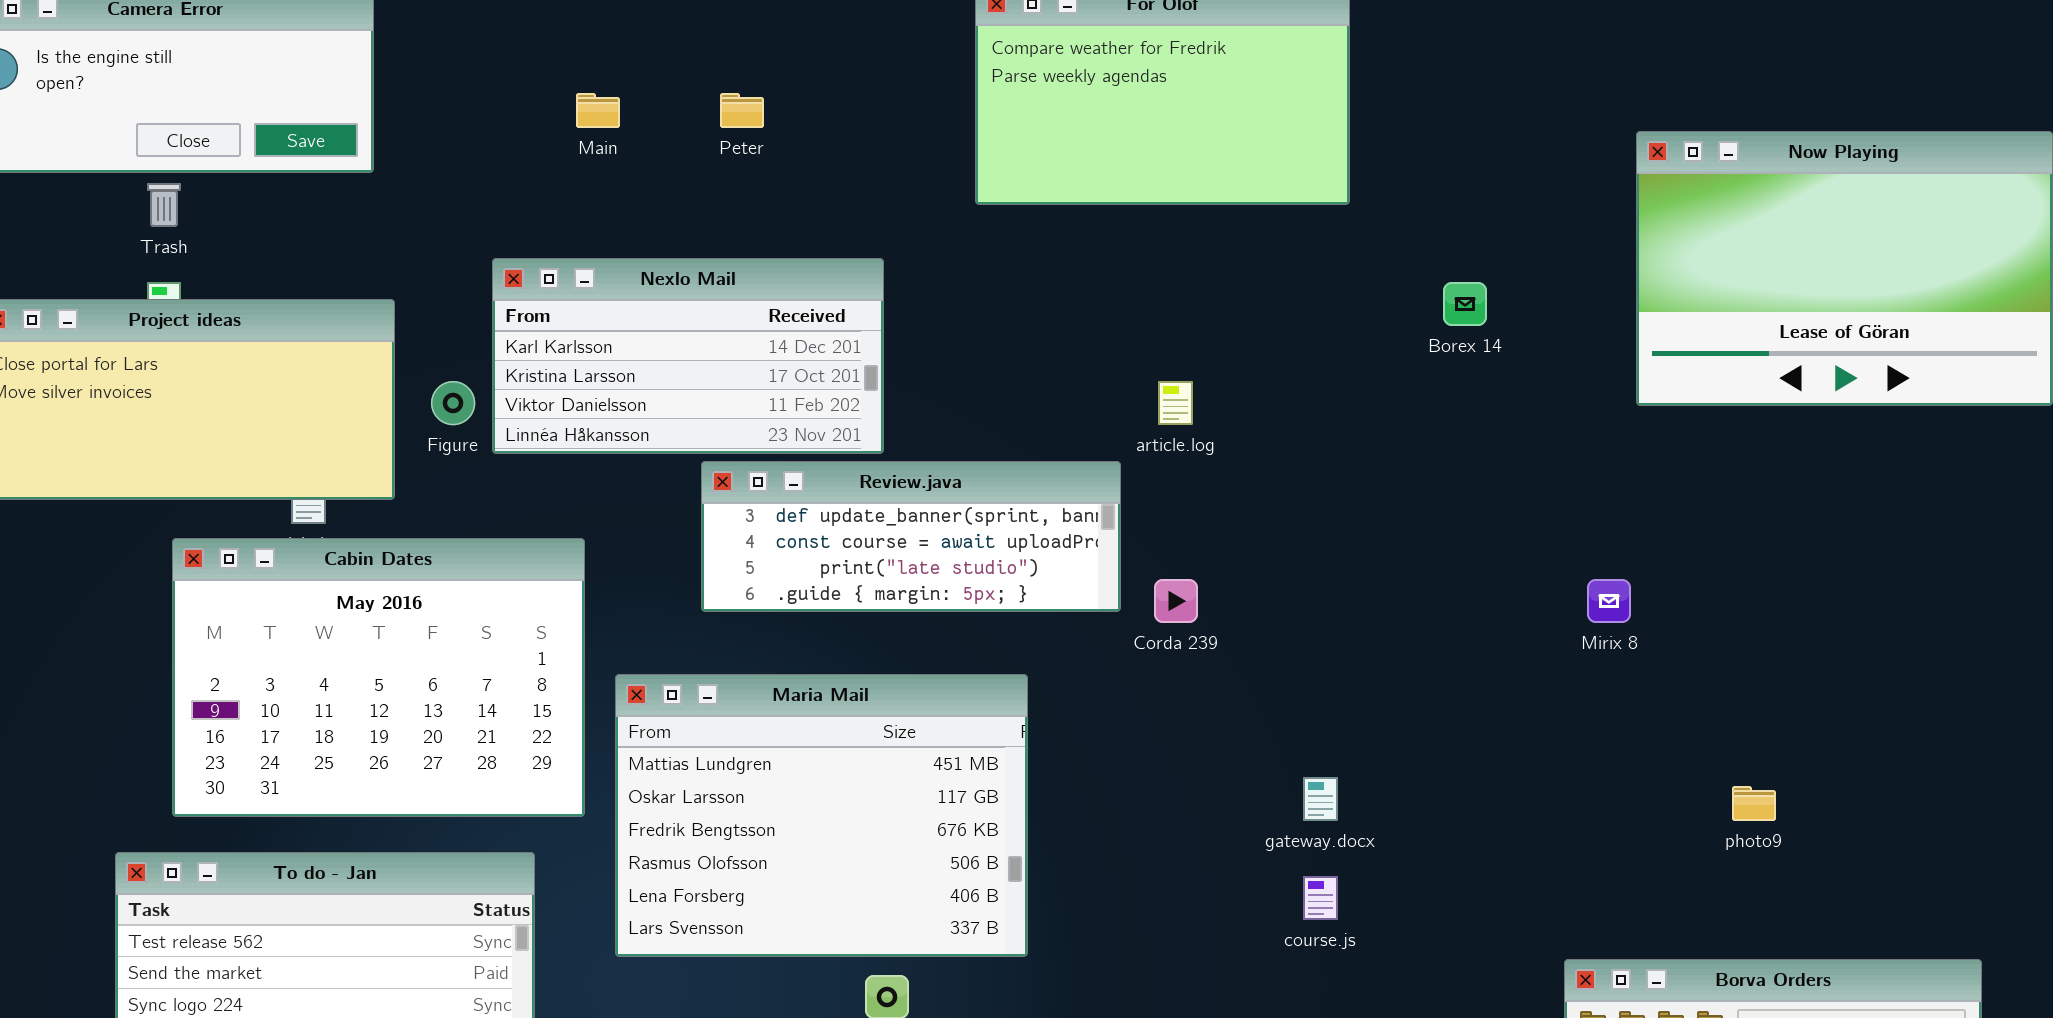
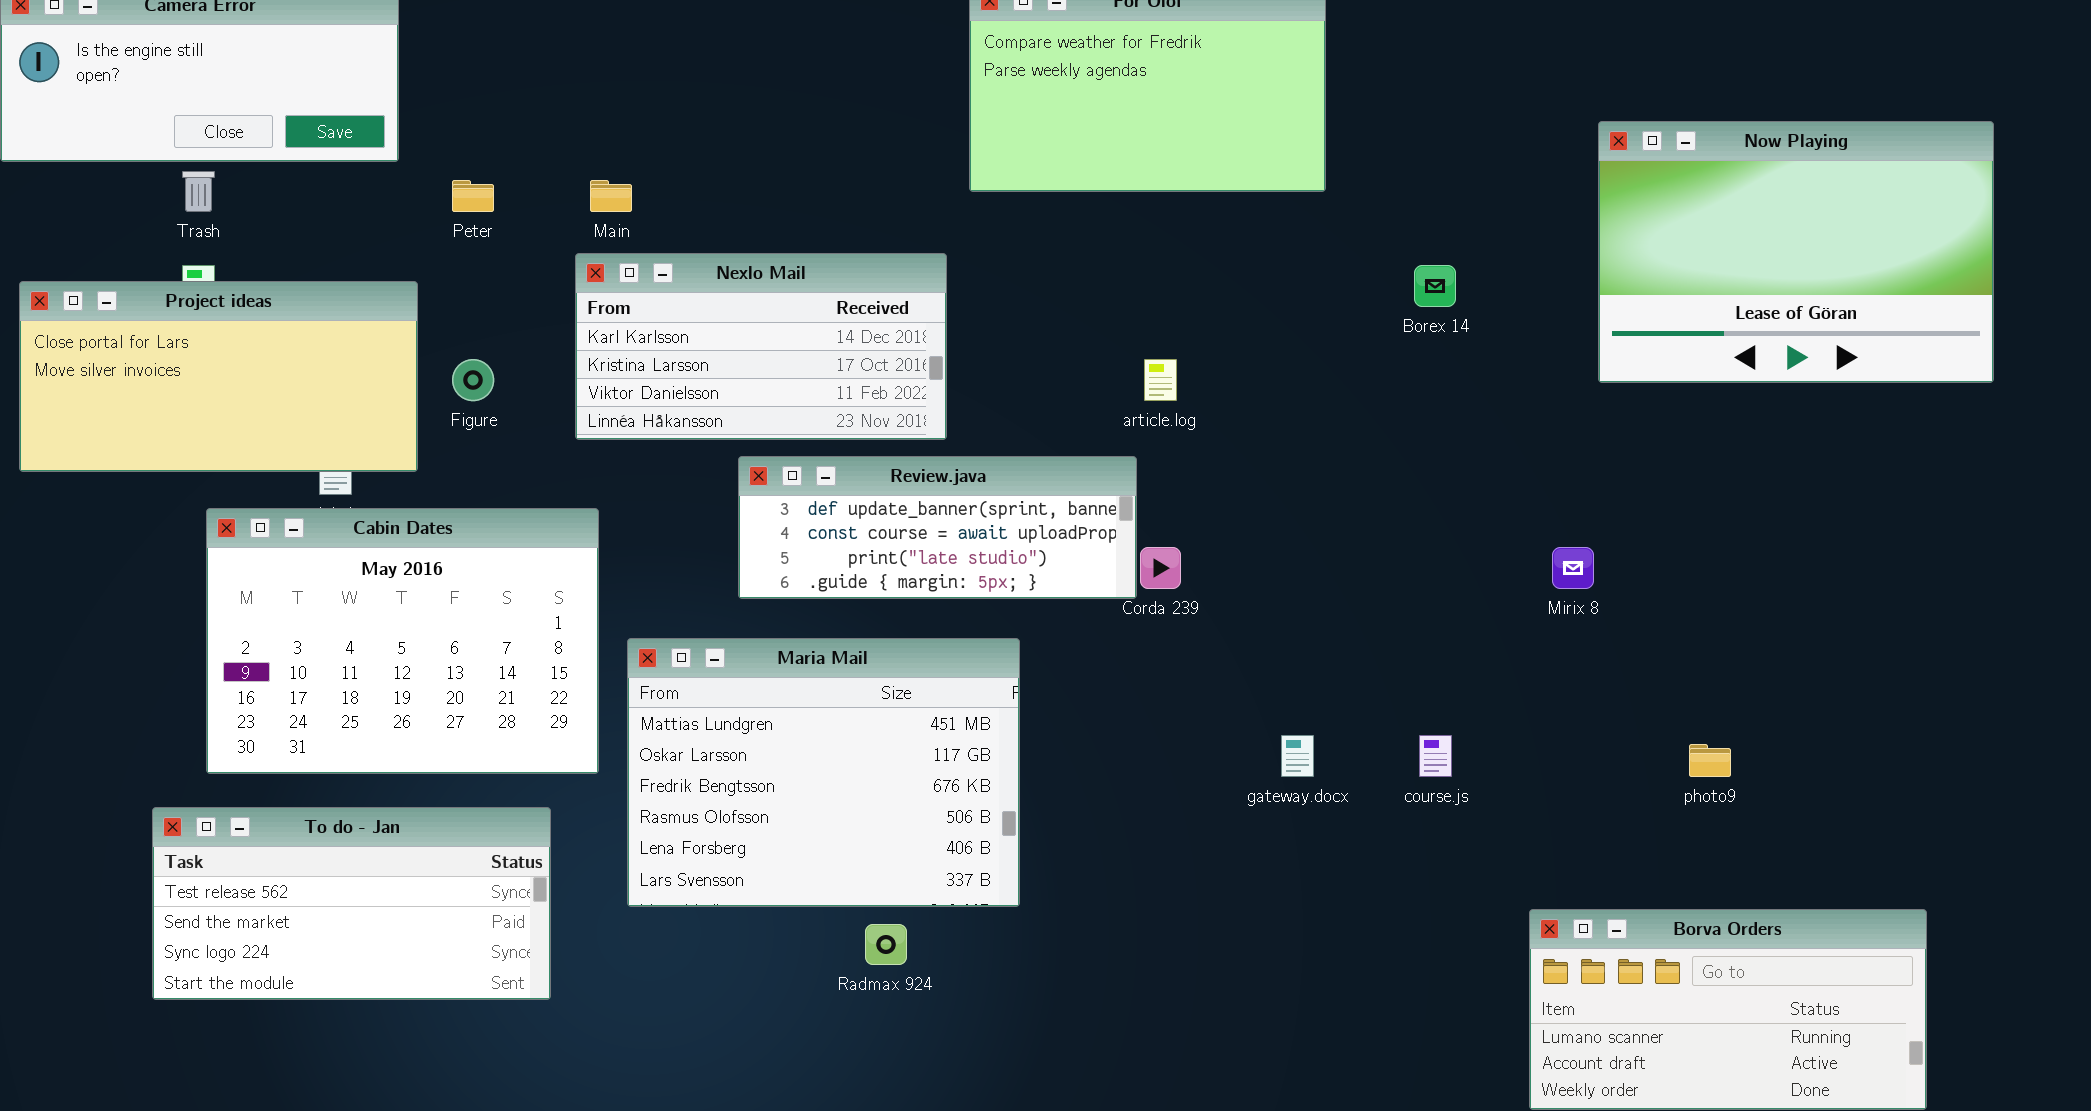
Main: [576,93,620,128] -> [590,180,632,212], moved
Peter: [720,93,764,128] -> [452,180,494,212], moved
Nexlo Mail: [492,258,884,454] -> [575,253,947,440], moved
Review.java: [701,461,1121,612] -> [738,456,1137,599], moved
course.js: [1303,876,1338,920] -> [1419,735,1452,777], moved

